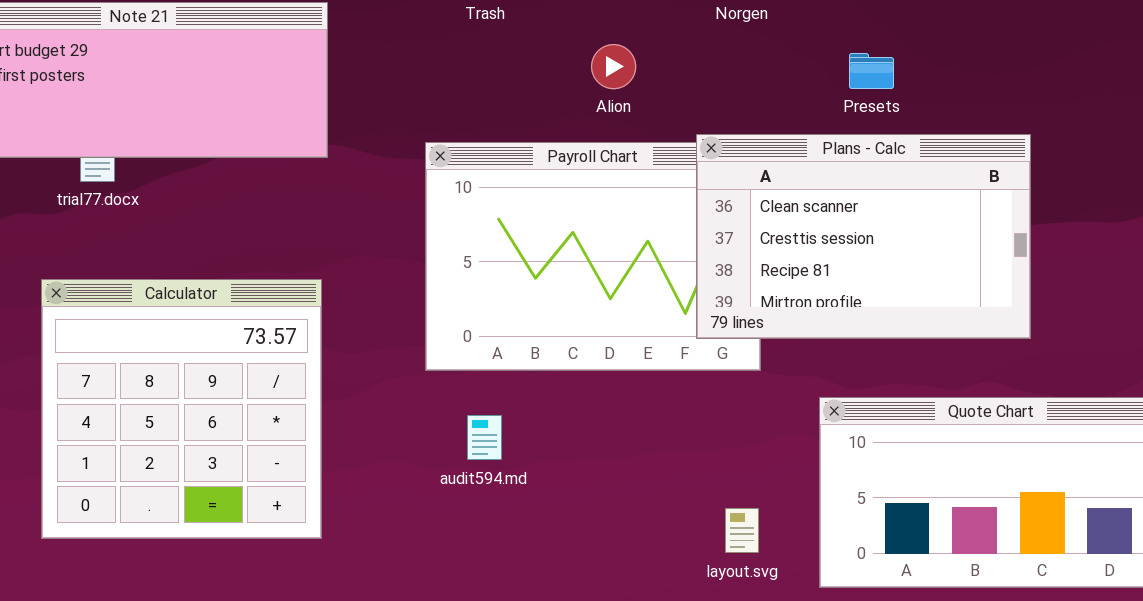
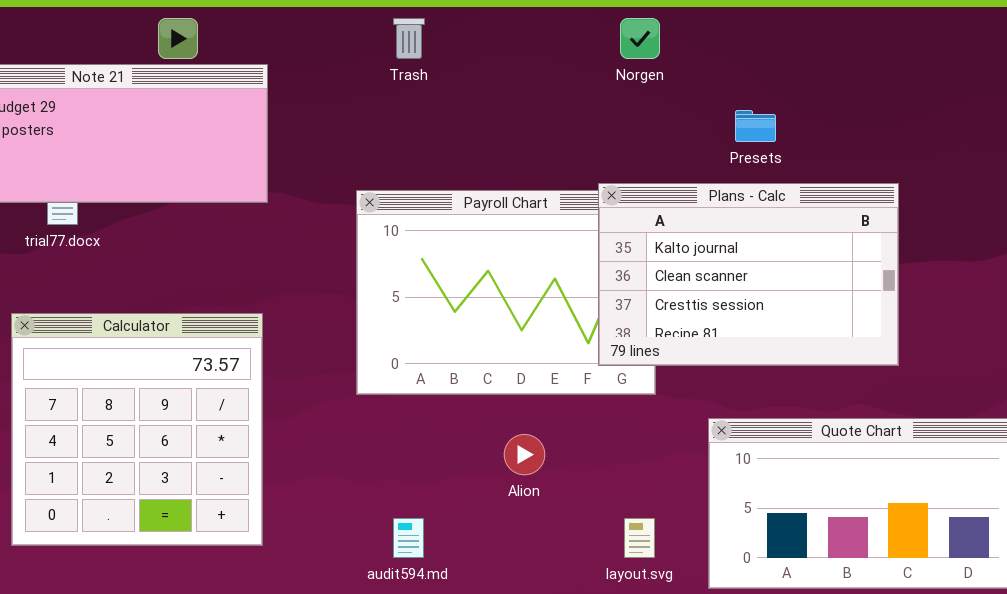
Alion: [591,44,636,89] -> [504,434,545,475], moved
Plans - Calc: [696,134,1031,339] -> [598,183,899,366], scrolled up 1 row
audit594.md: [467,415,502,460] -> [393,518,424,558], moved

